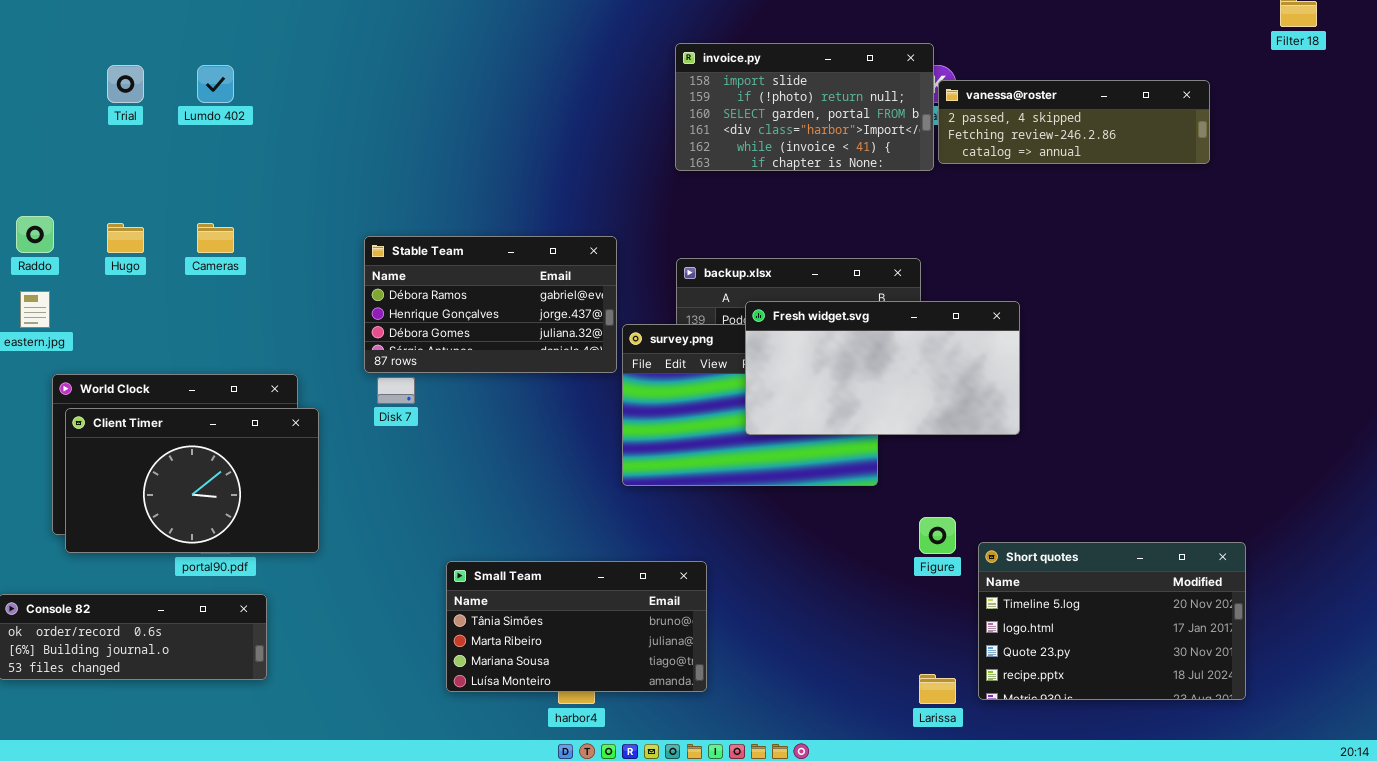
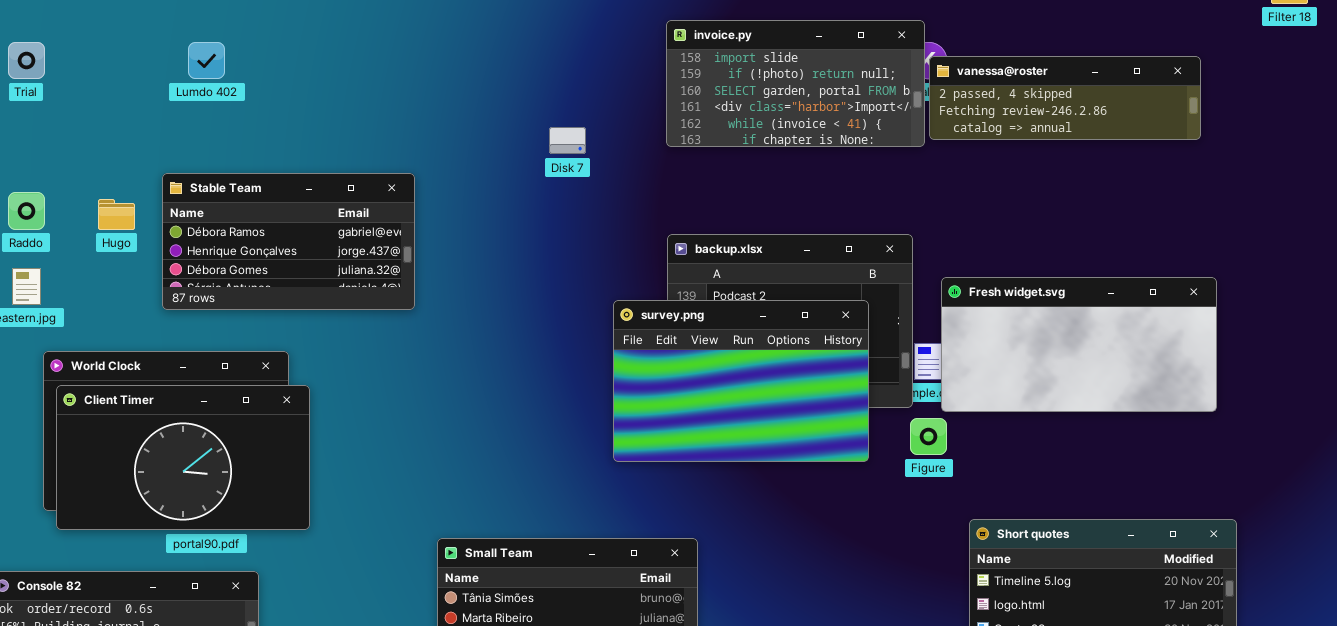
Trial: [107,65,144,103] -> [8,42,45,79], moved
Stable Team: [364,236,617,373] -> [162,173,415,310], moved
Fresh widget.svg: [745,301,1020,435] -> [941,277,1217,412], moved
Disk 7: [377,377,415,404] -> [549,127,586,154], moved
Figure: [919,517,956,554] -> [910,418,947,455], moved

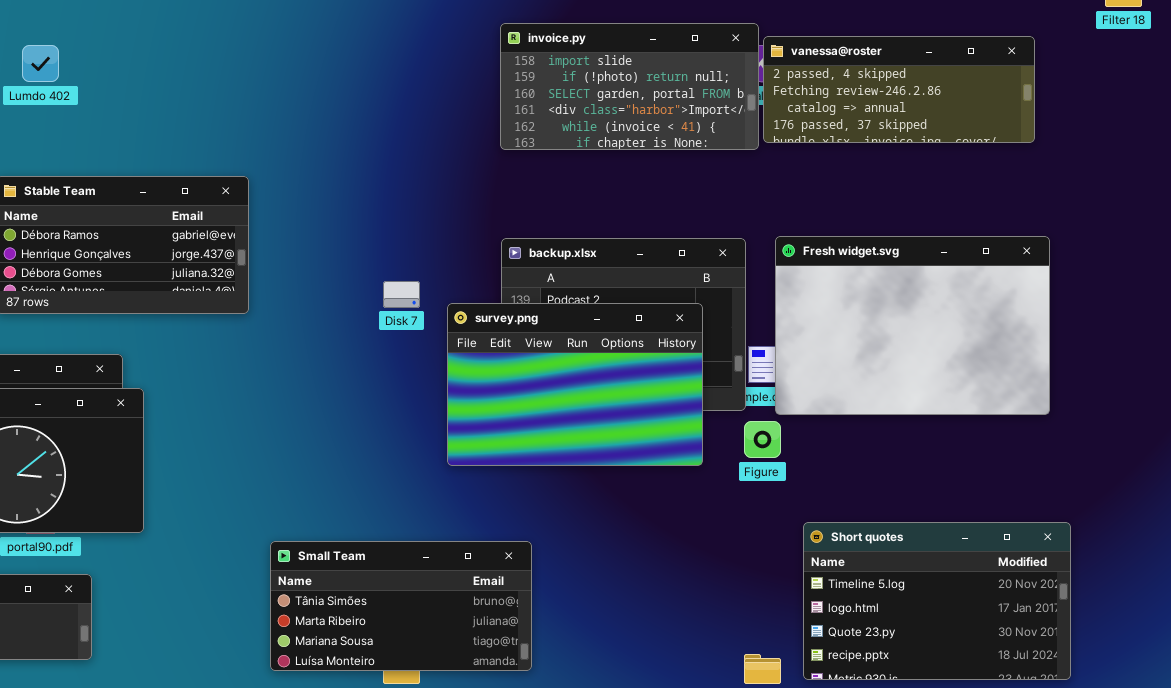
vanessa@roster: [929,56,1201,140] -> [763,36,1035,143], resized
Disk 7: [549,127,586,154] -> [383,281,420,308], moved
Fresh widget.svg: [941,277,1217,412] -> [775,236,1050,415], resized

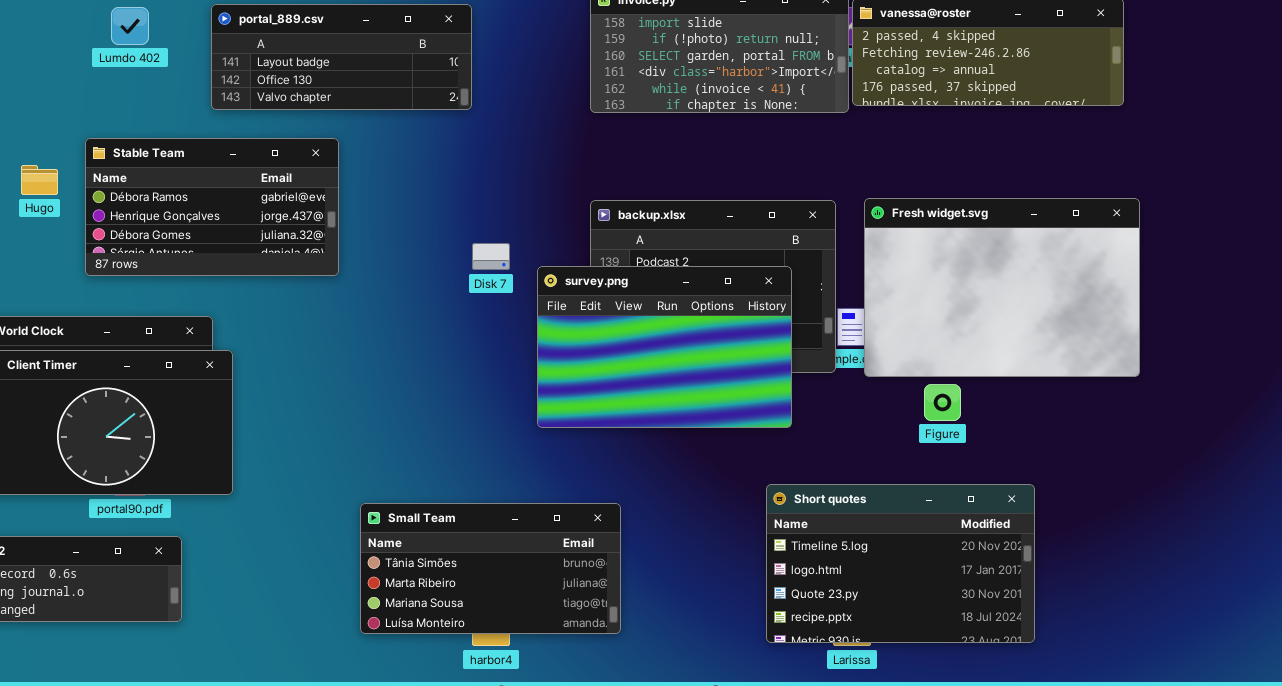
portal_889.csv: none -> [211,4,472,110], opened
Figure: [744,421,781,458] -> [924,384,961,421], moved
Short quotes: [803,522,1071,680] -> [766,484,1035,643], moved

